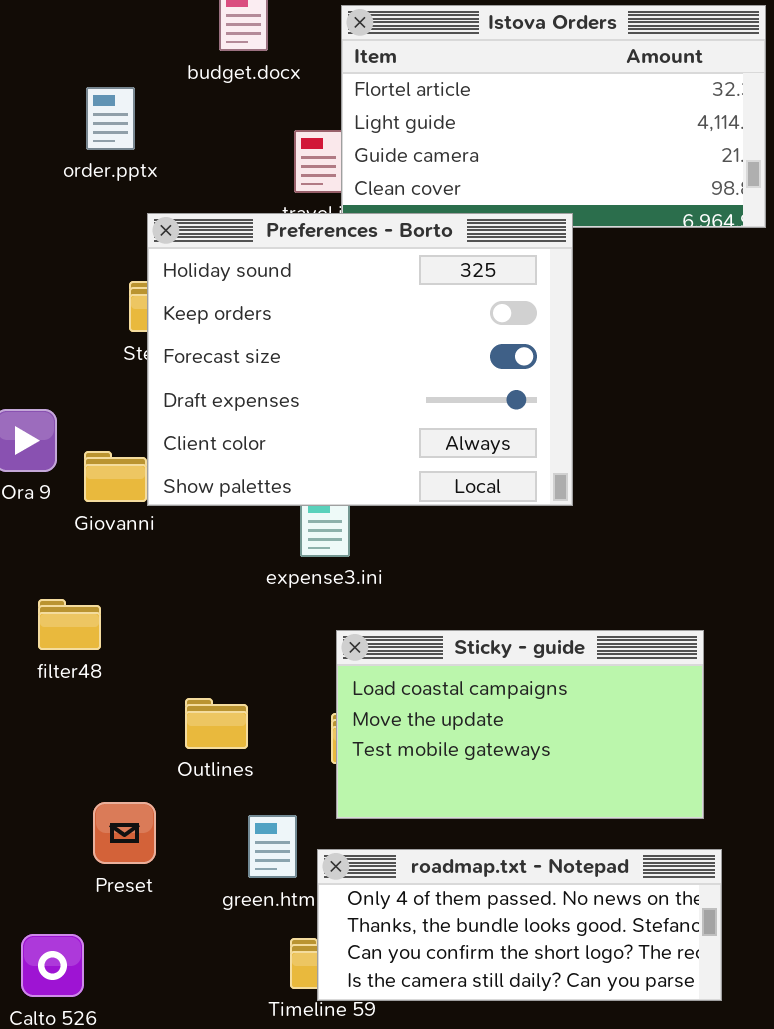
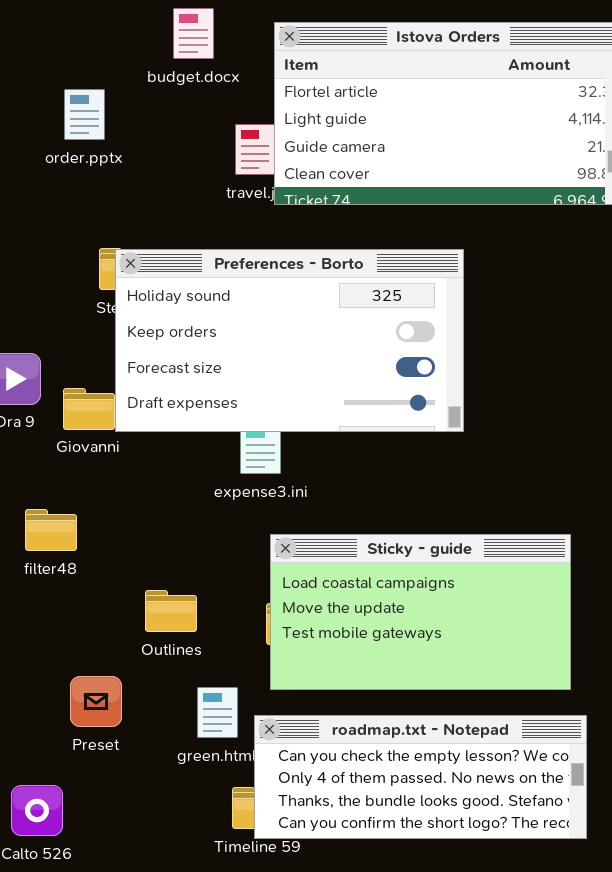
Preferences - Borto: [147,213,573,506] -> [115,249,464,432], resized
roadmap.txt - Notepad: [317,849,722,1001] -> [254,715,587,839], scrolled up 1 row

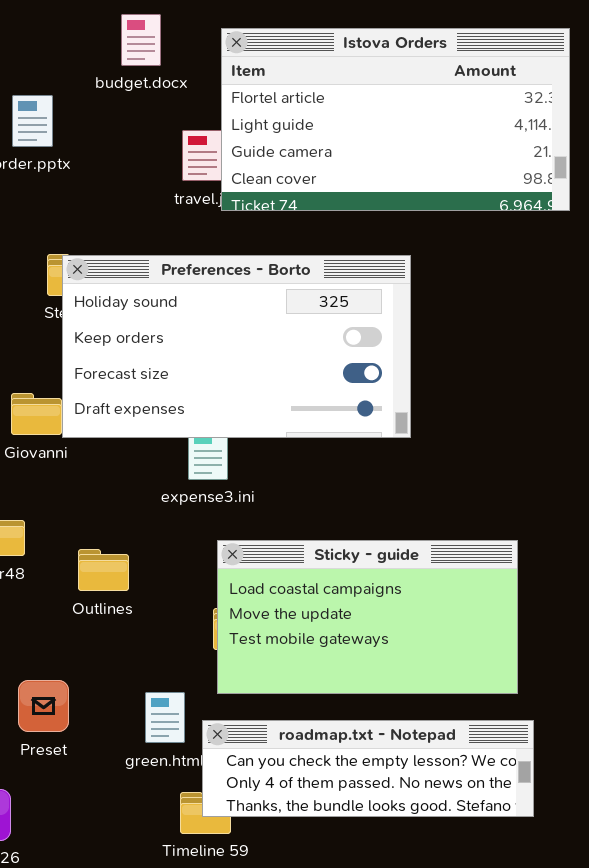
Outlines: [145,590,197,632] -> [78,549,129,591], moved
roadmap.txt - Notepad: [254,715,587,839] -> [202,720,534,817], resized

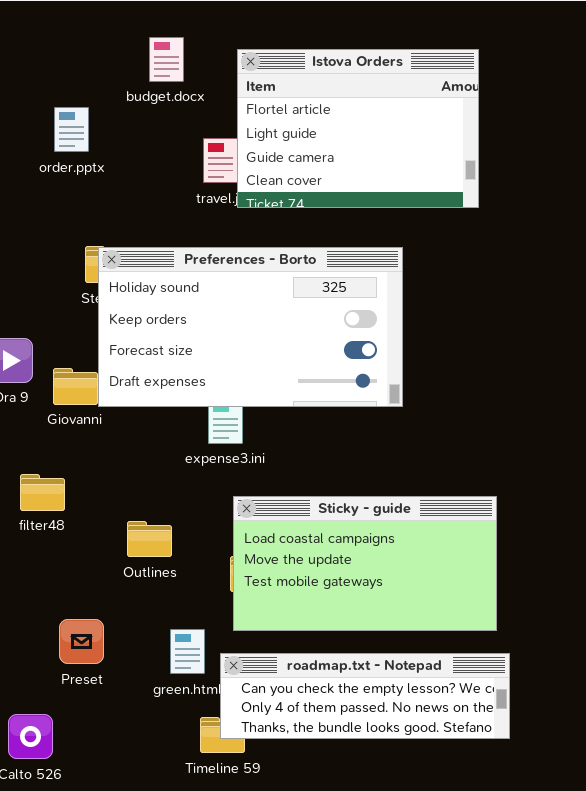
Istova Orders: [221,28,570,211] -> [237,49,479,208], resized
Outlines: [78,549,129,591] -> [127,521,172,557], moved

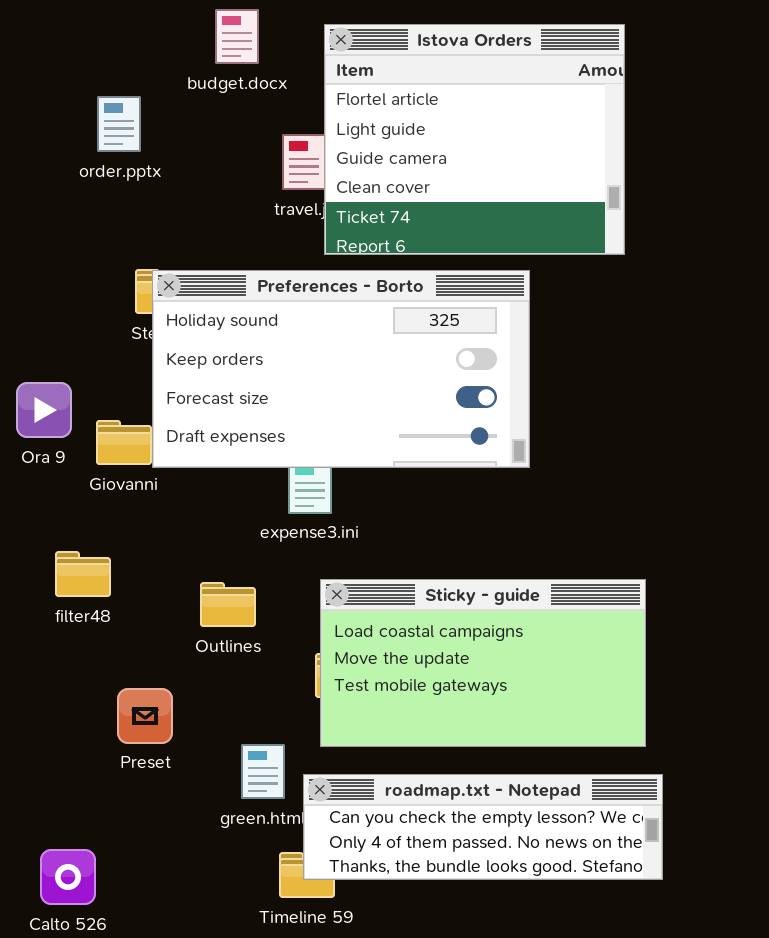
Istova Orders: [237,49,479,208] -> [324,24,625,255], resized
Outlines: [127,521,172,557] -> [200,582,256,627], moved
Preset: [59,619,104,664] -> [117,688,173,744], moved

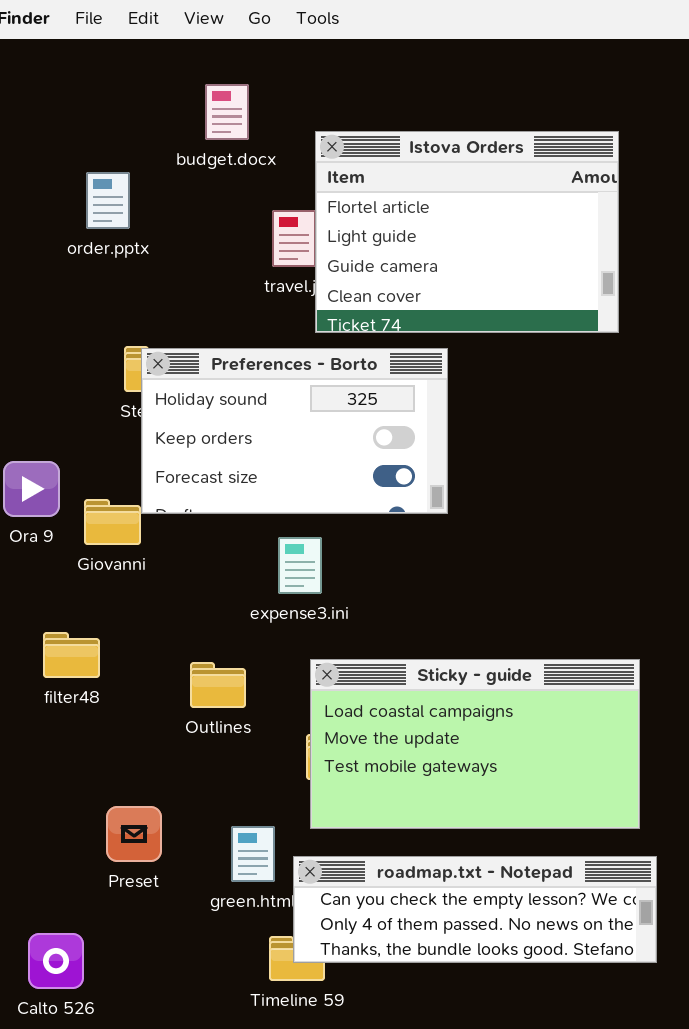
Istova Orders: [324,24,625,255] -> [315,131,619,333], resized
Preferences - Borto: [152,270,530,468] -> [141,348,448,514], resized
Preset: [117,688,173,744] -> [106,806,162,862], moved

